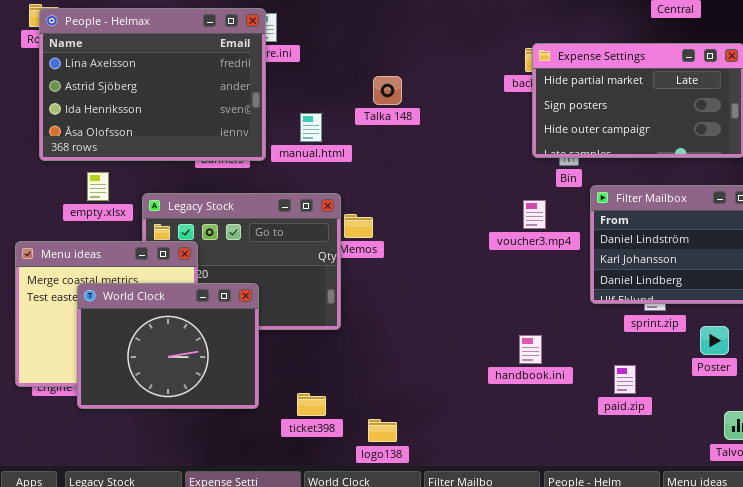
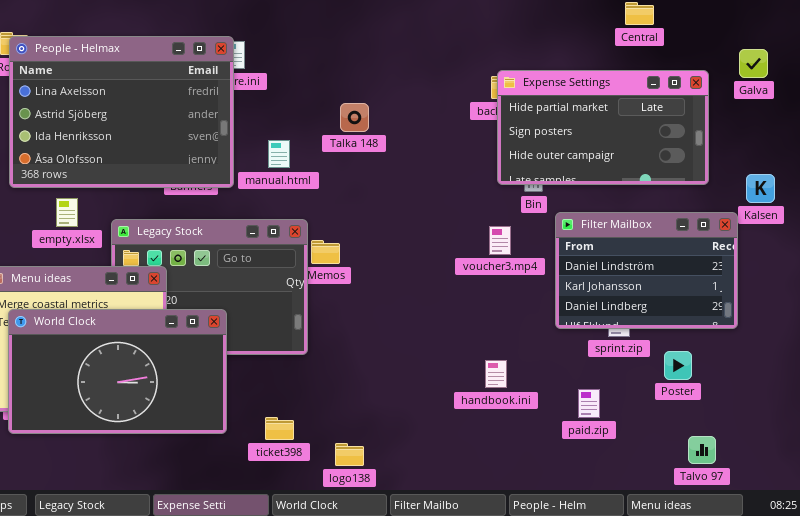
World Clock: [77,283,259,409] -> [8,309,227,434], resized

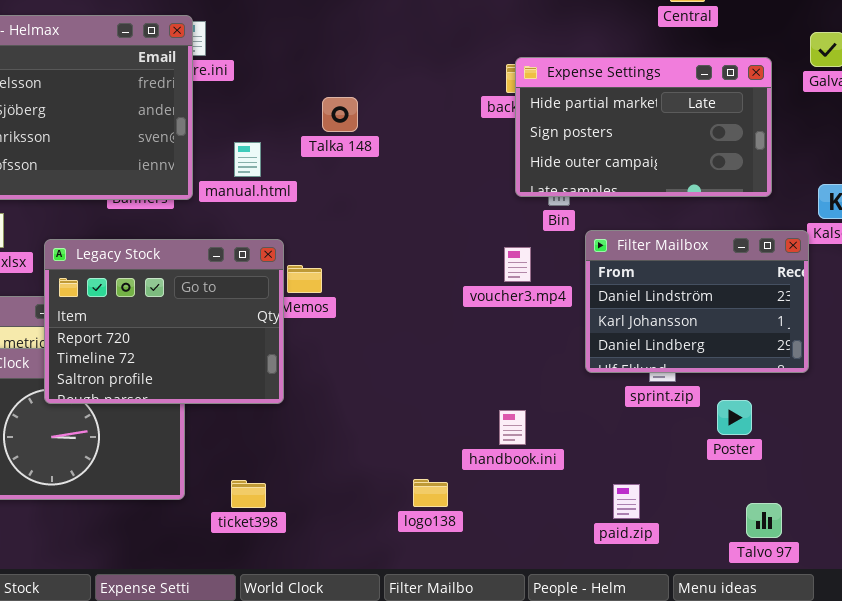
Legacy Stock: [111,219,308,355] -> [44,239,284,404], raised
paid.zip: [578,389,600,418] -> [613,484,640,519], moved
logo138: [335,443,364,466] -> [413,479,448,507], moved

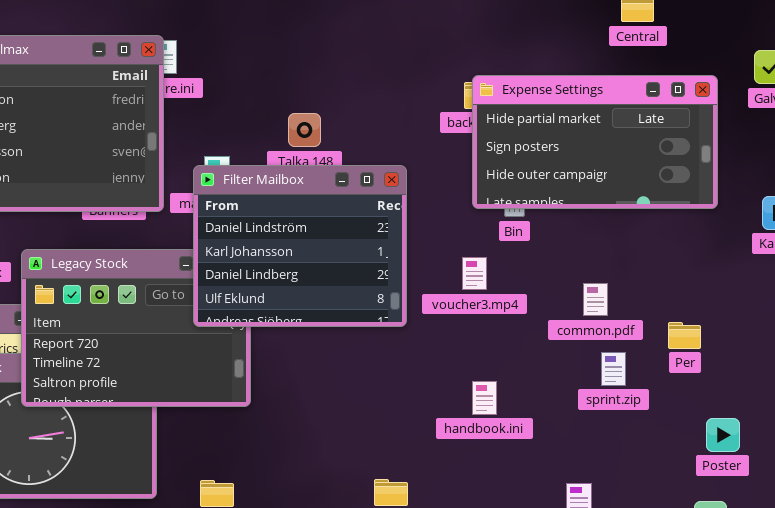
Filter Mailbox: [585,230,809,373] -> [193,165,407,327], moved, resized
Poster: [717,400,752,435] -> [706,418,740,452], moved
handbook.ini: [499,410,526,445] -> [472,381,497,415], moved

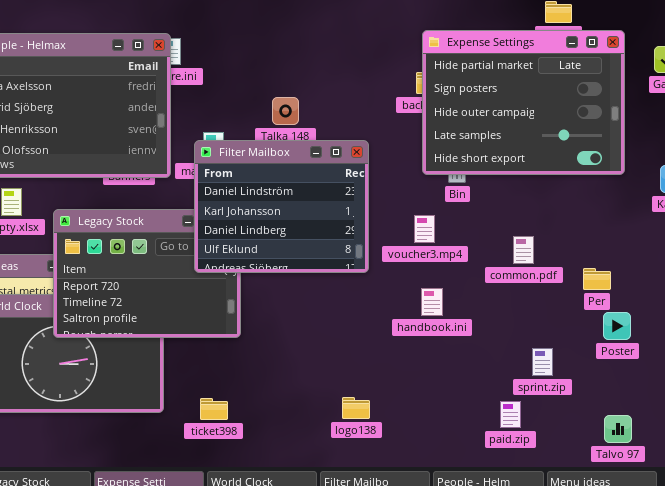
Expense Settings: [472,75,718,209] -> [422,30,625,175], resized
sprint.zip: [601,352,626,386] -> [532,348,553,376], moved
handbook.ini: [472,381,497,415] -> [421,288,443,316], moved
Poster: [706,418,740,452] -> [603,312,631,340], moved

